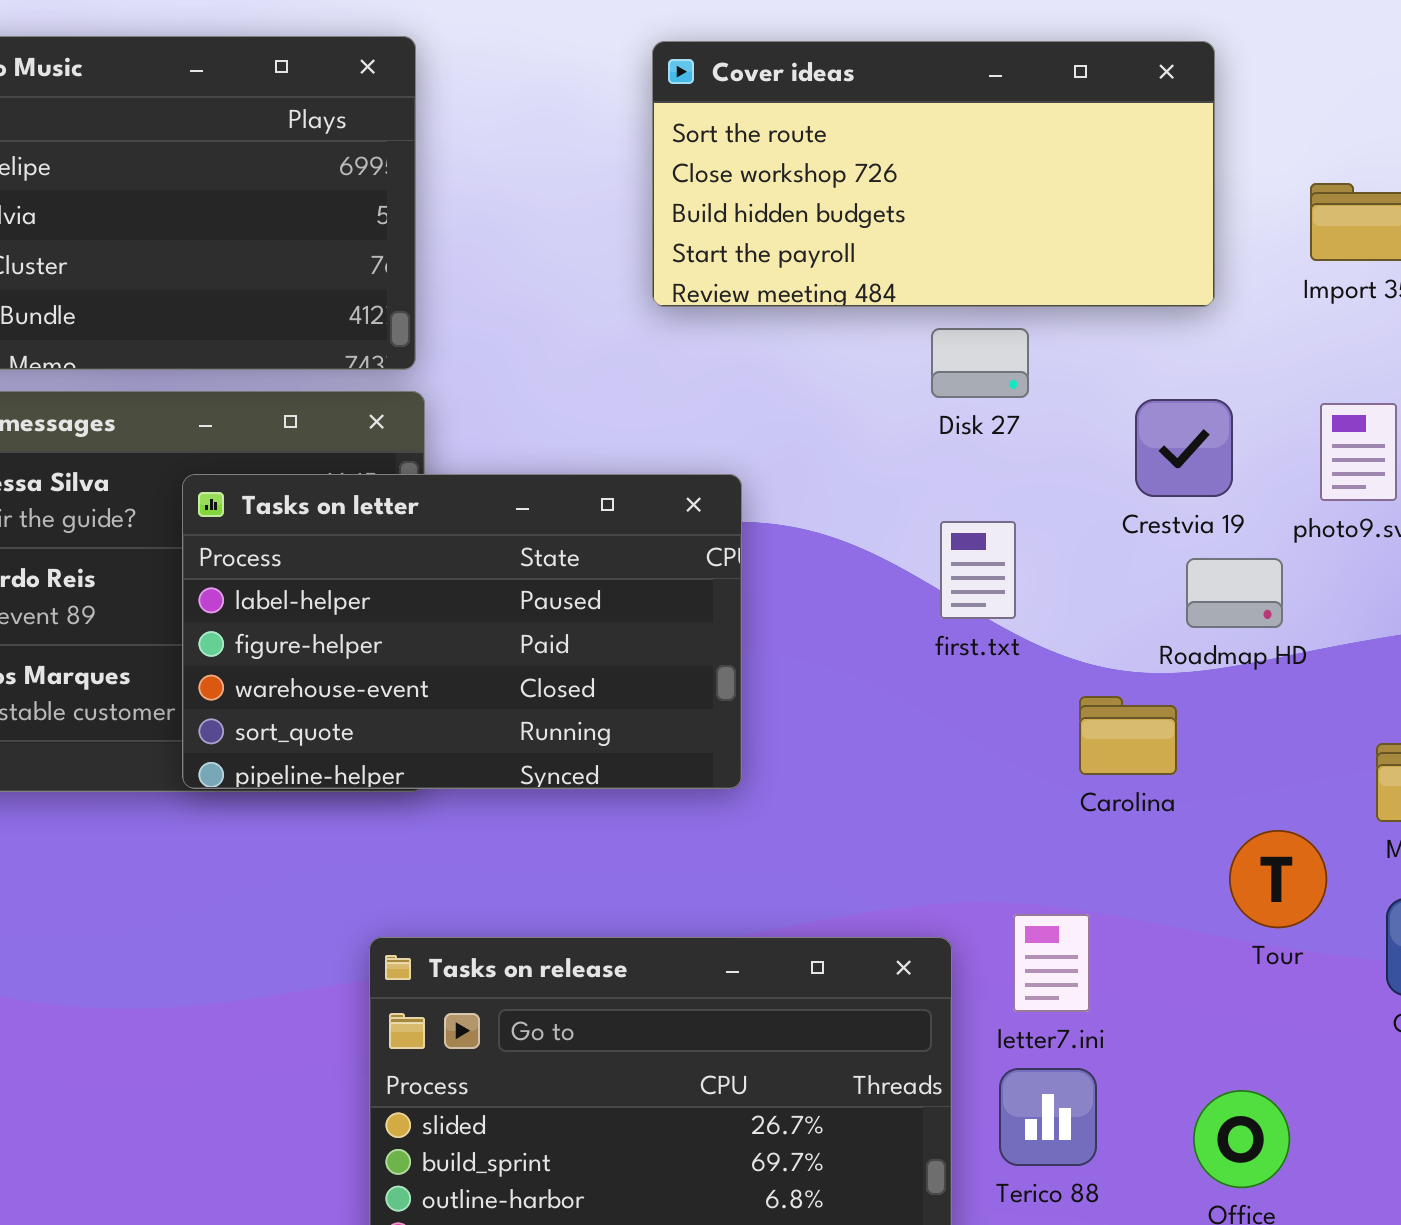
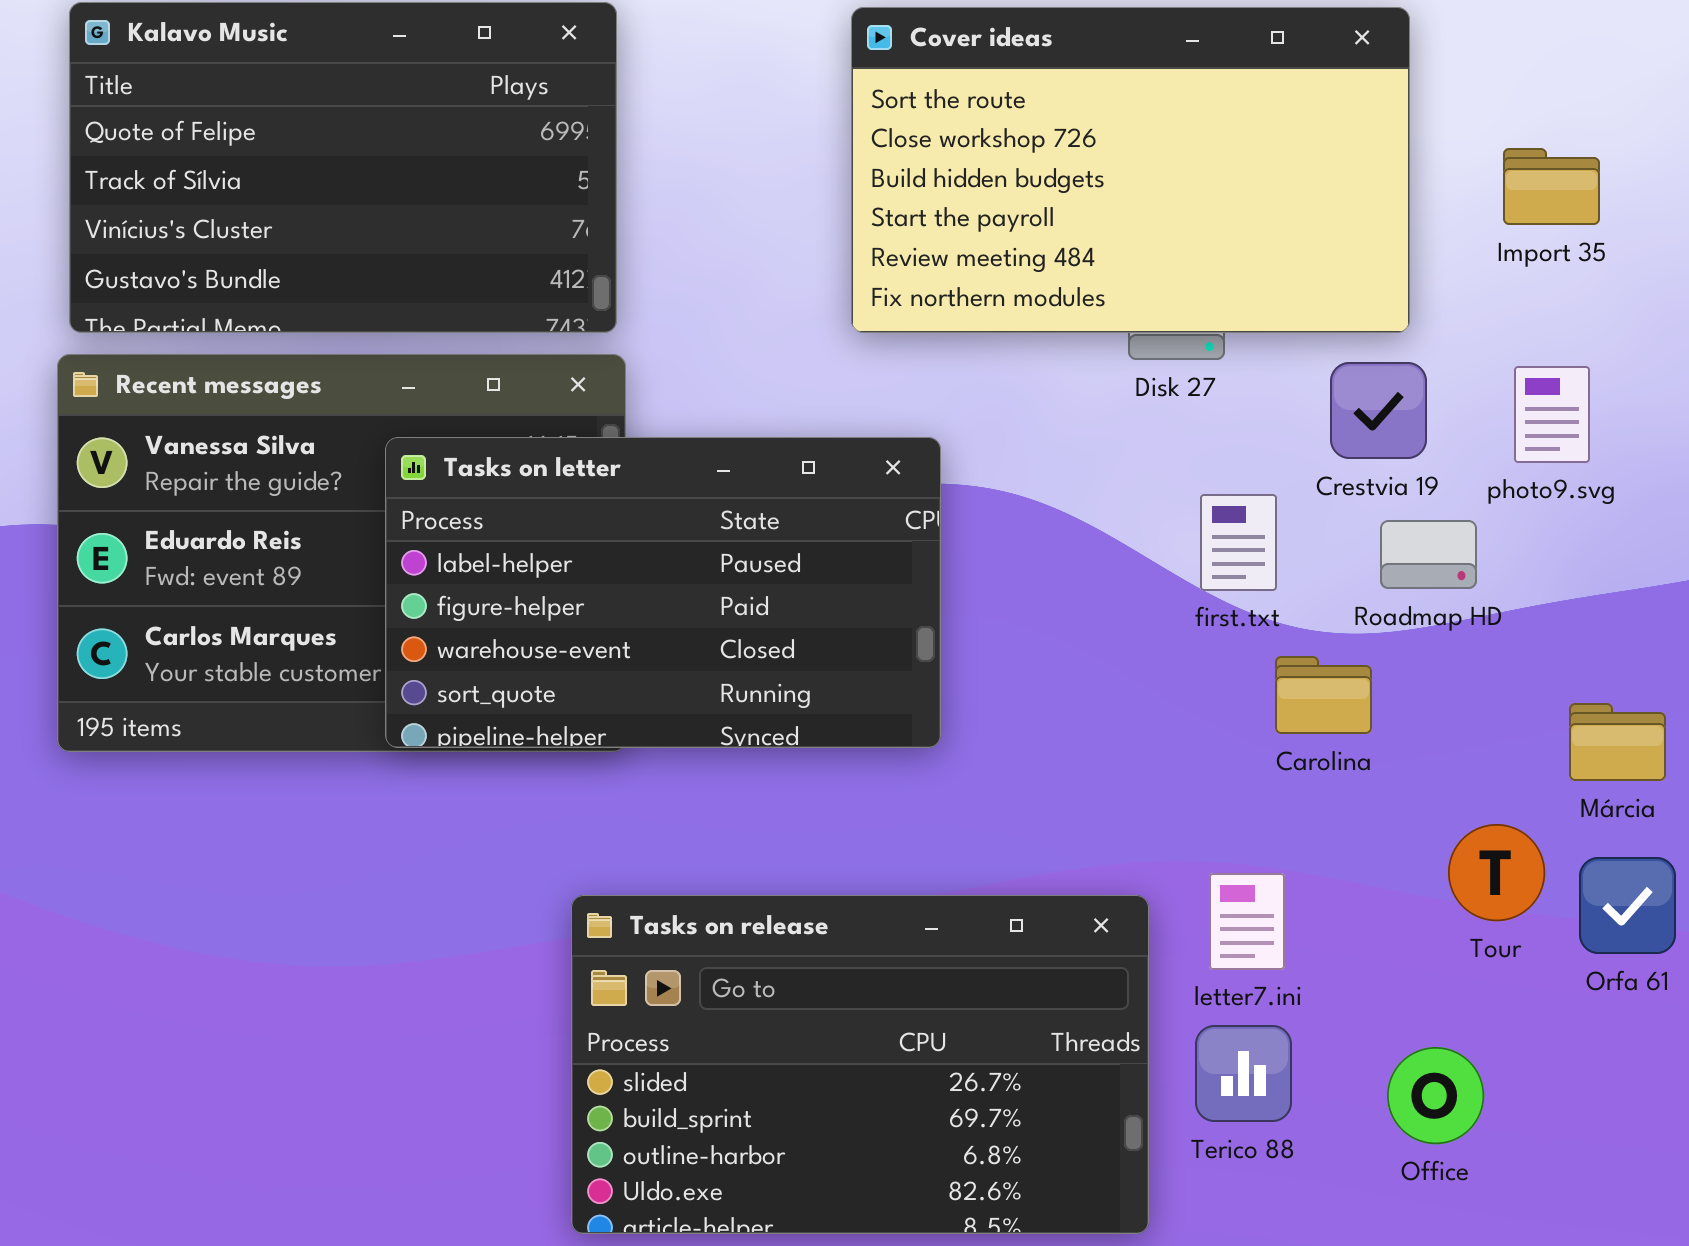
Cover ideas: [652,41,1215,307] -> [851,7,1410,333], resized
first.txt: [940,521,1016,619] -> [1200,494,1277,591], moved
Tour: [1229,830,1327,928] -> [1448,824,1545,921], moved

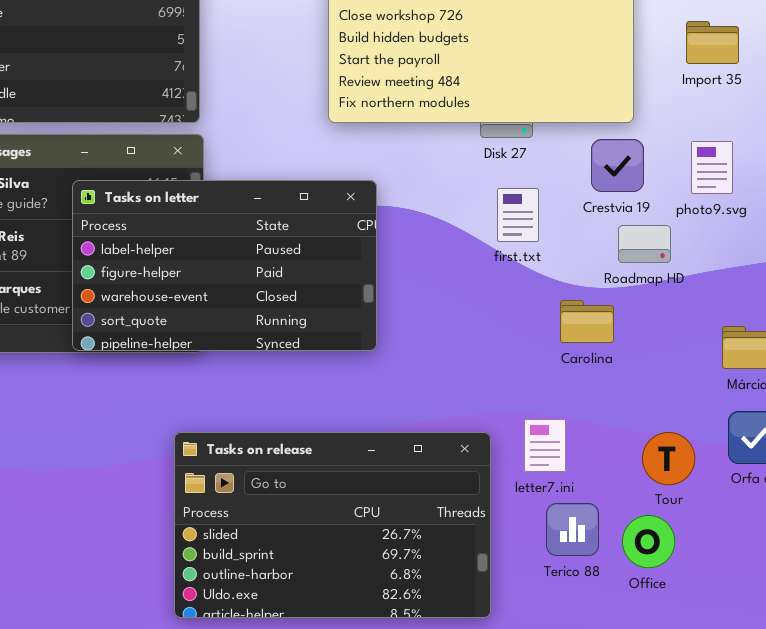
first.txt: [1200,494,1277,591] -> [497,188,539,242], moved
Tour: [1448,824,1545,921] -> [642,432,695,485], moved
Terico 88: [1195,1025,1292,1122] -> [546,503,599,556], moved

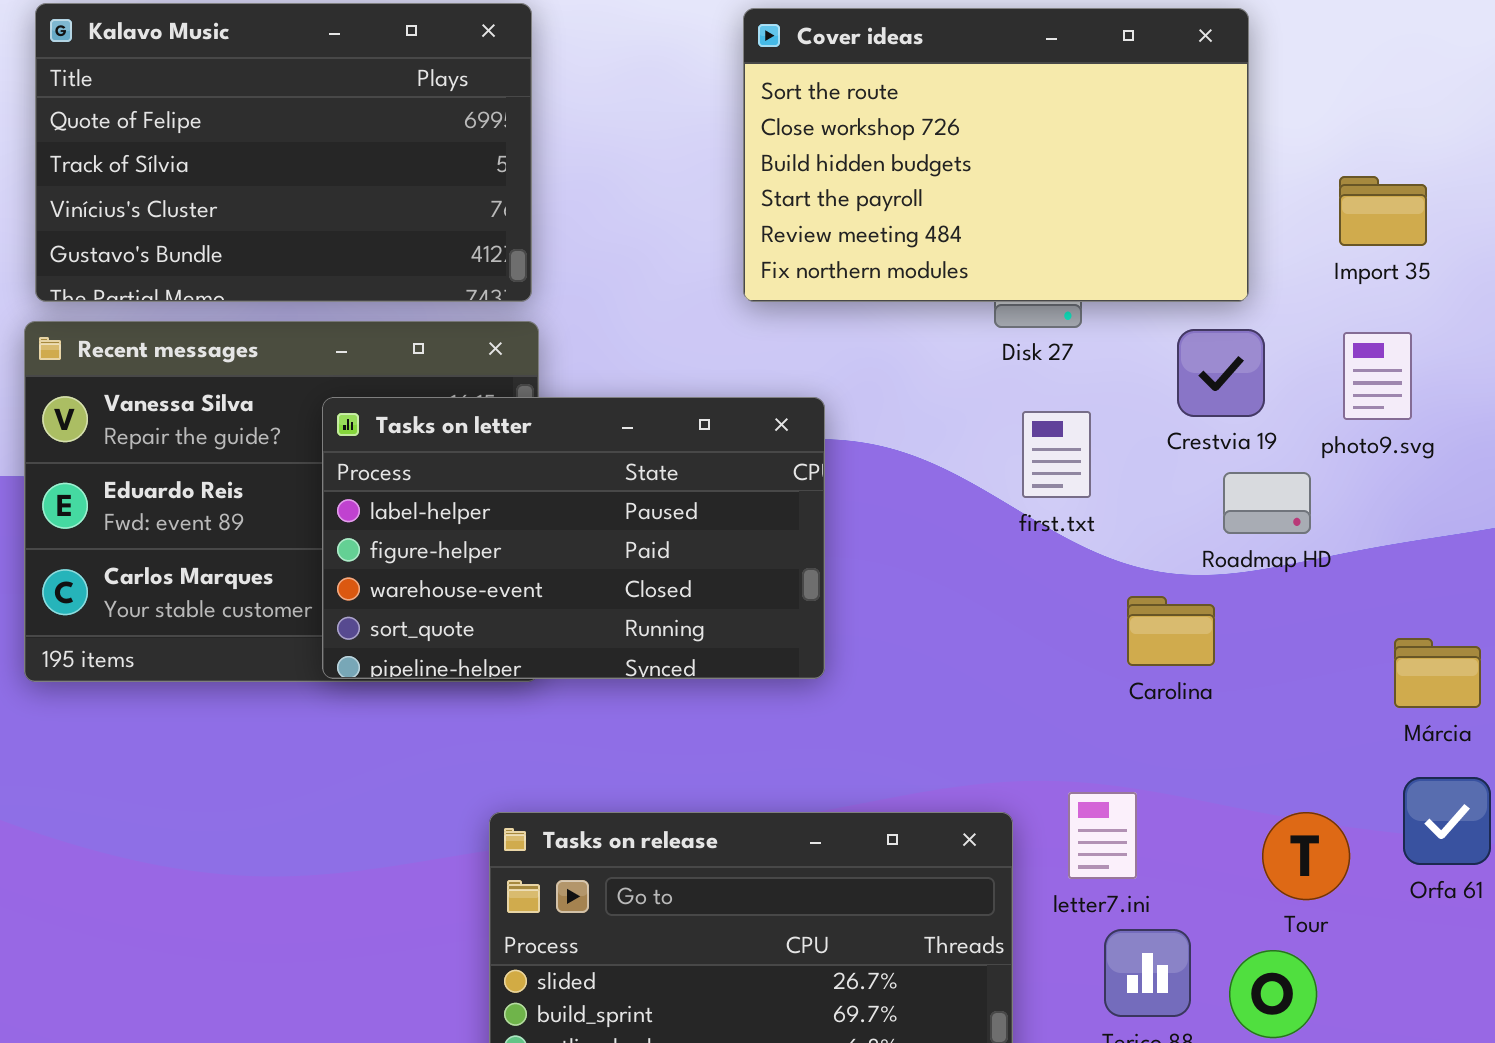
Import 35: [686,21,739,64] -> [1339,176,1427,246], moved

